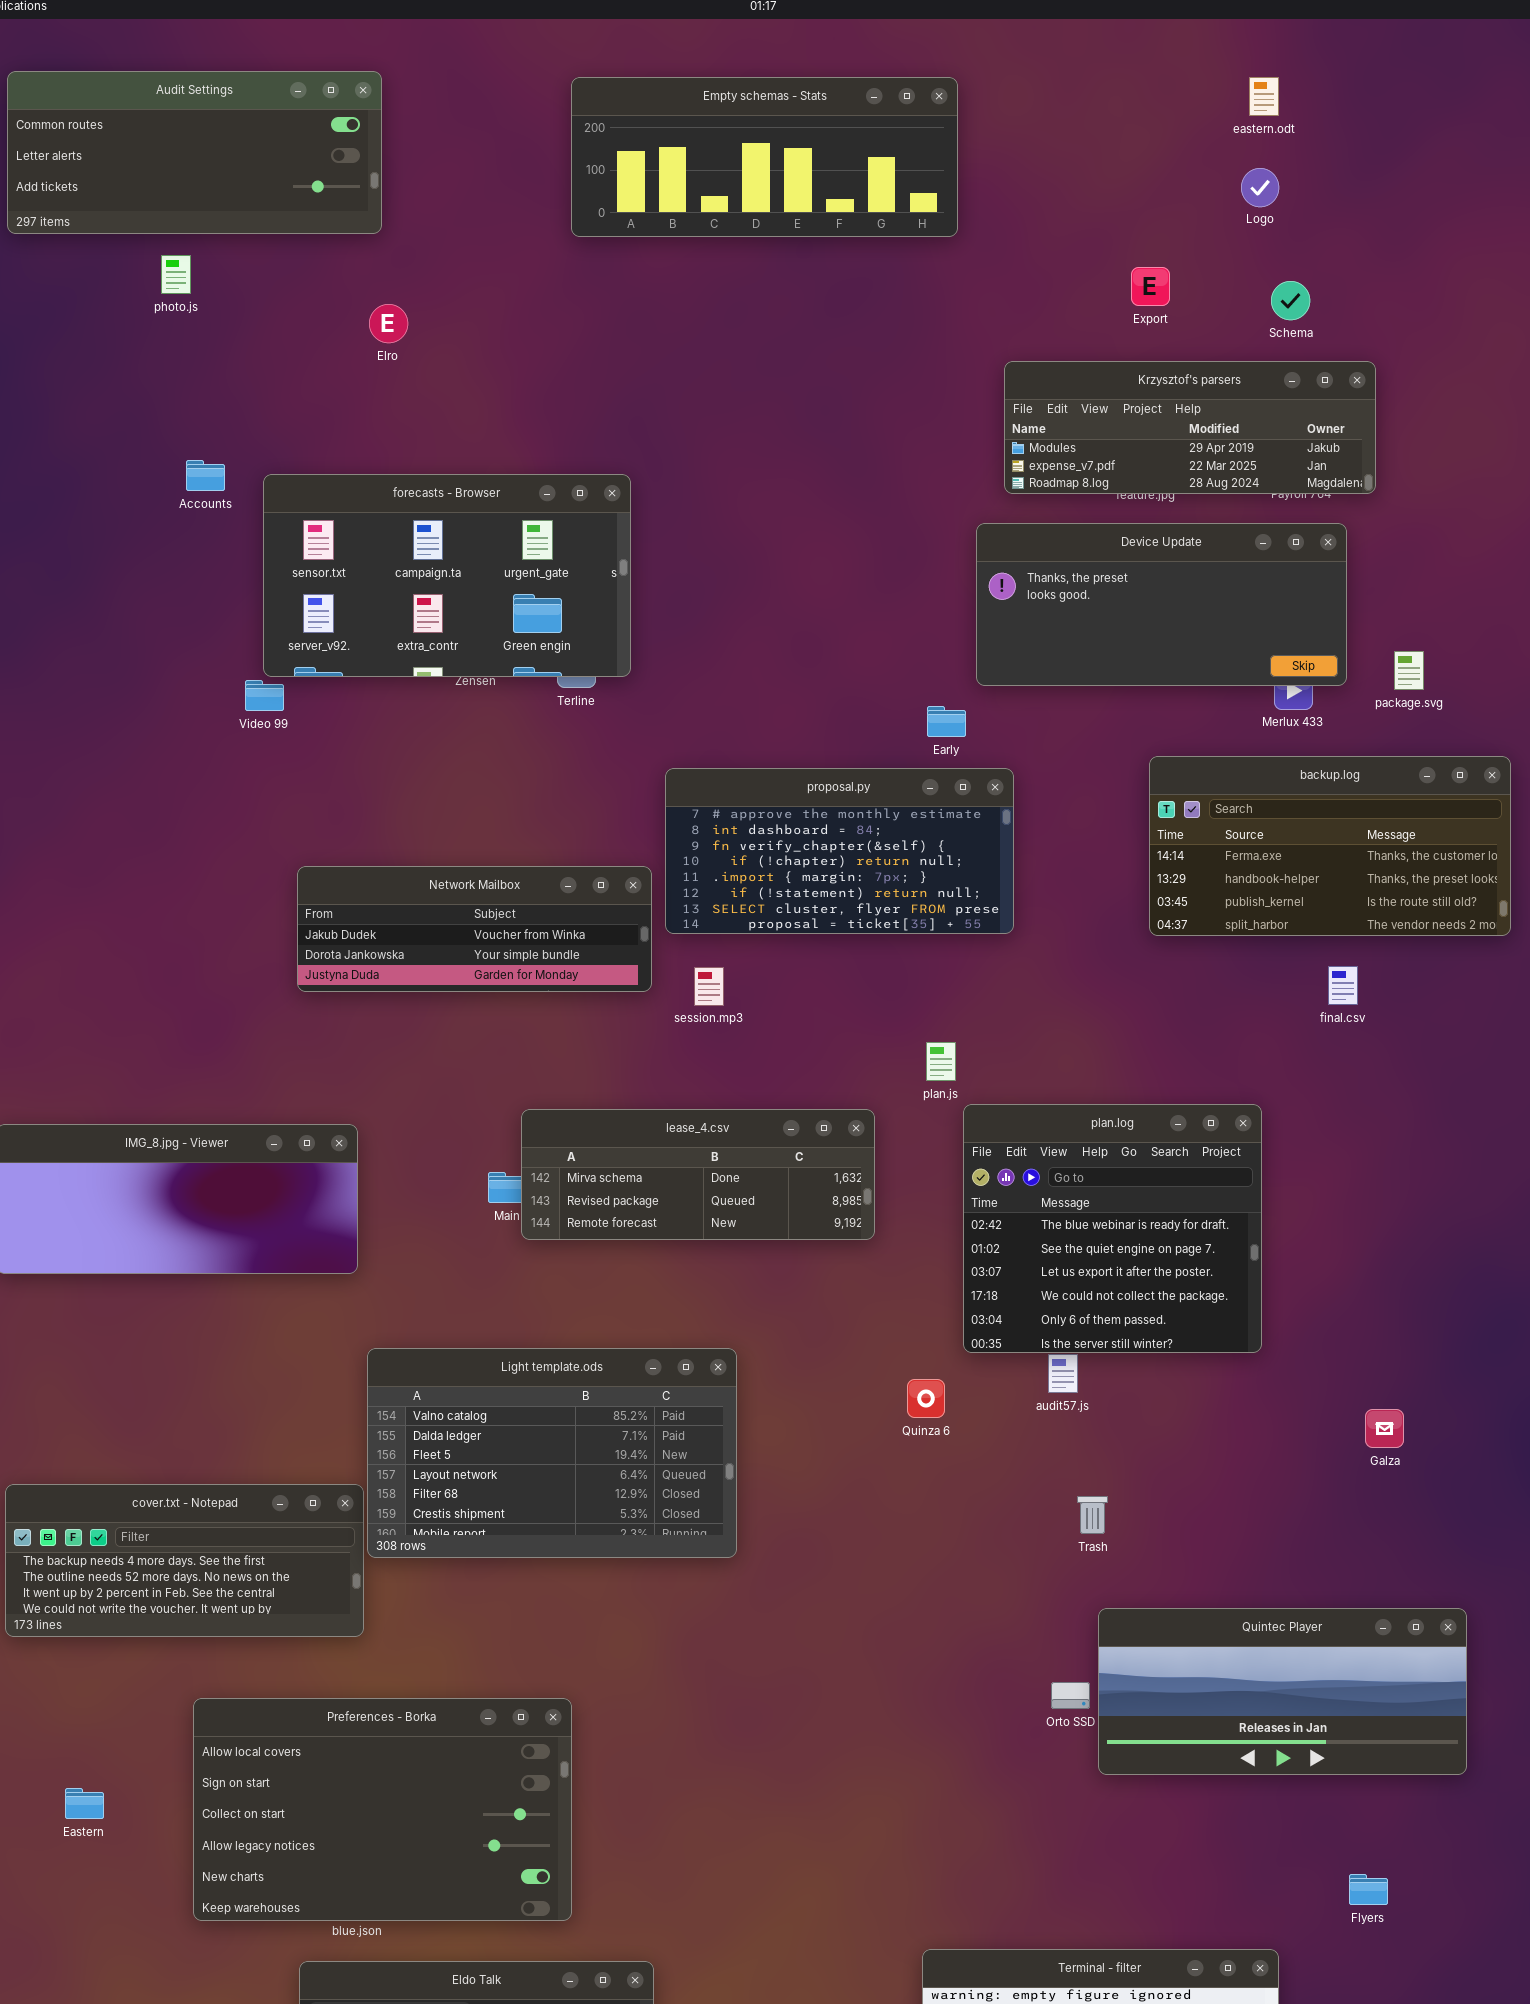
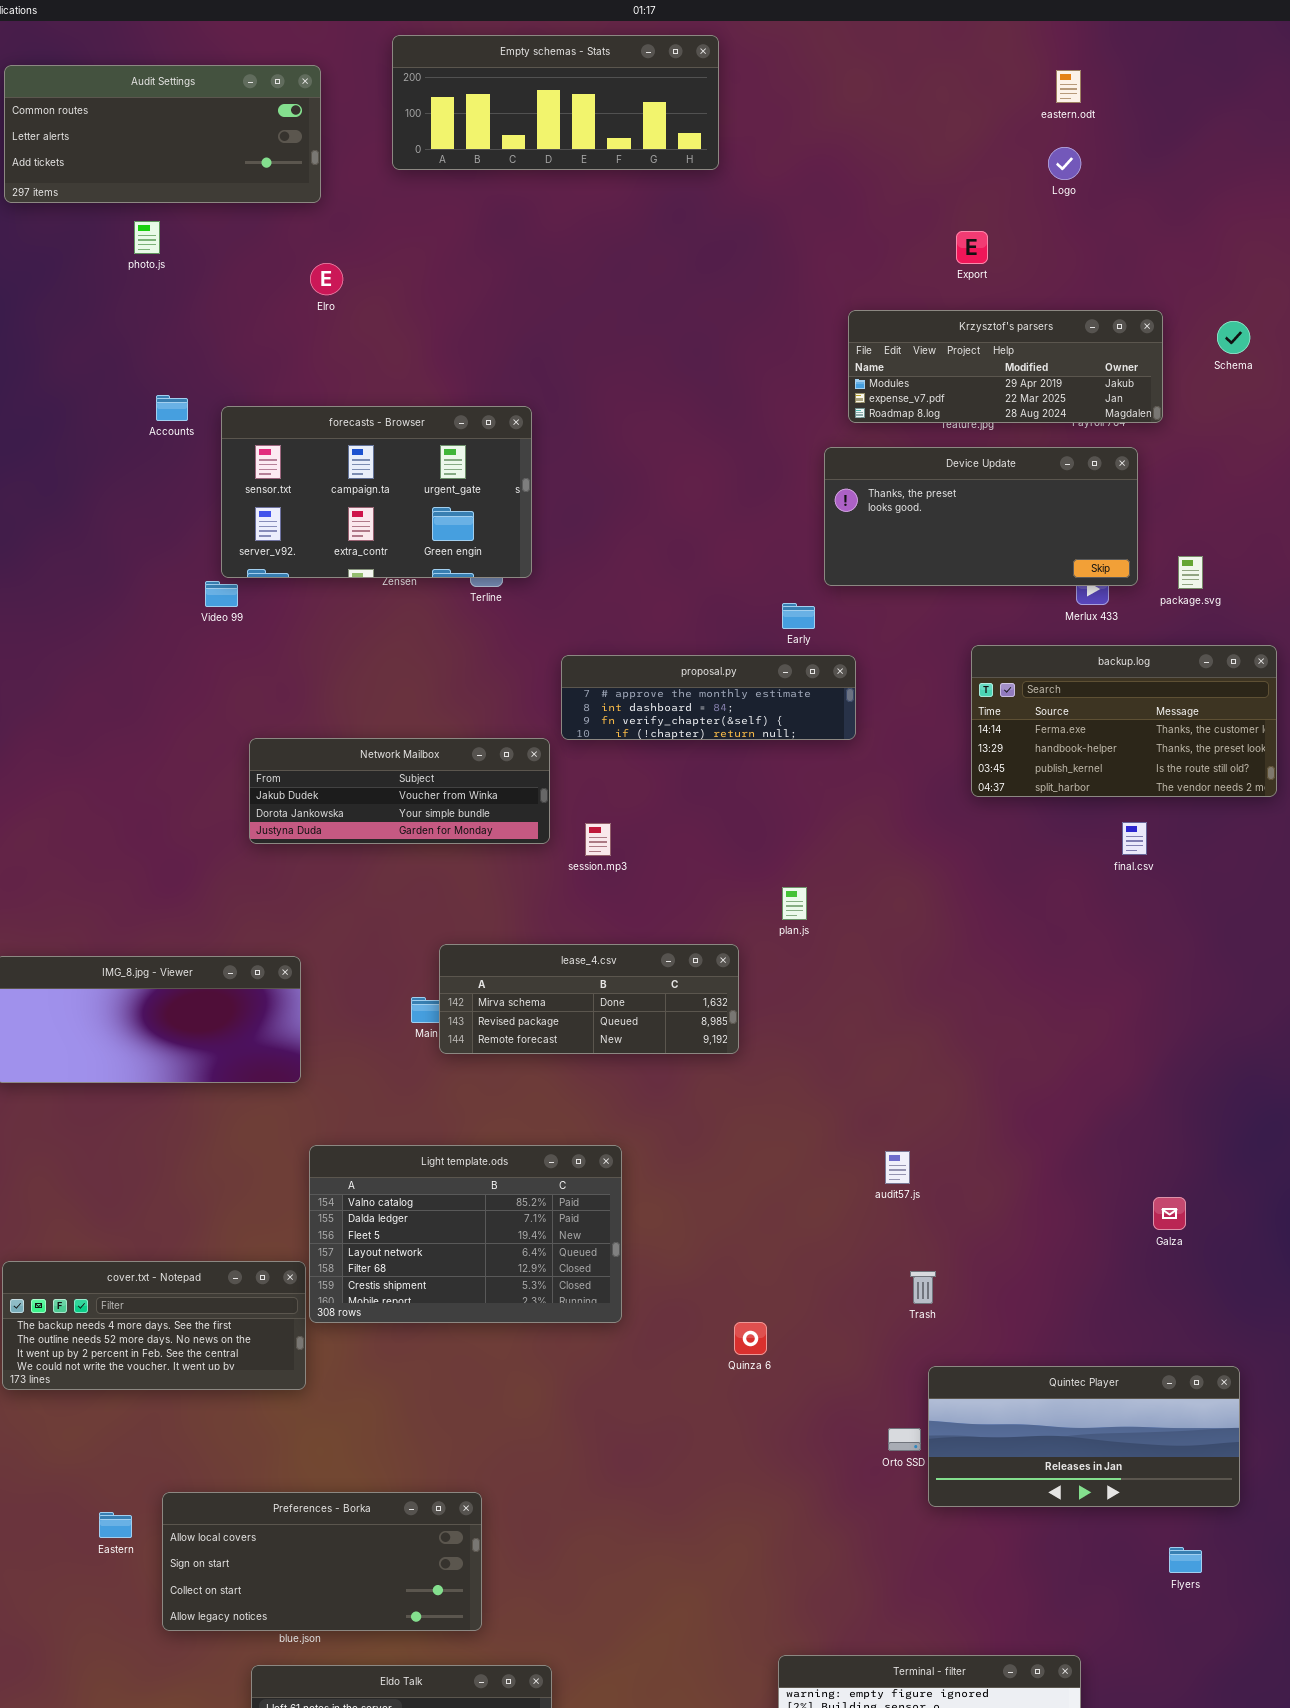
Empty schemas - Stats: [571,77,958,237] -> [392,35,719,170], moved
Schema: [1271,281,1310,320] -> [1217,321,1250,354], moved
proposal.py: [665,768,1014,934] -> [561,655,856,740], resized
plan.log: [963,1104,1262,1353] -> none, closed
Quinza 6: [907,1379,945,1418] -> [734,1322,767,1355], moved
Preferences - Borka: [193,1698,572,1921] -> [162,1492,482,1631], resized
Eastern: [65,1788,104,1819] -> [99,1512,132,1538], moved
Flyers: [1349,1874,1388,1905] -> [1169,1547,1202,1573], moved

